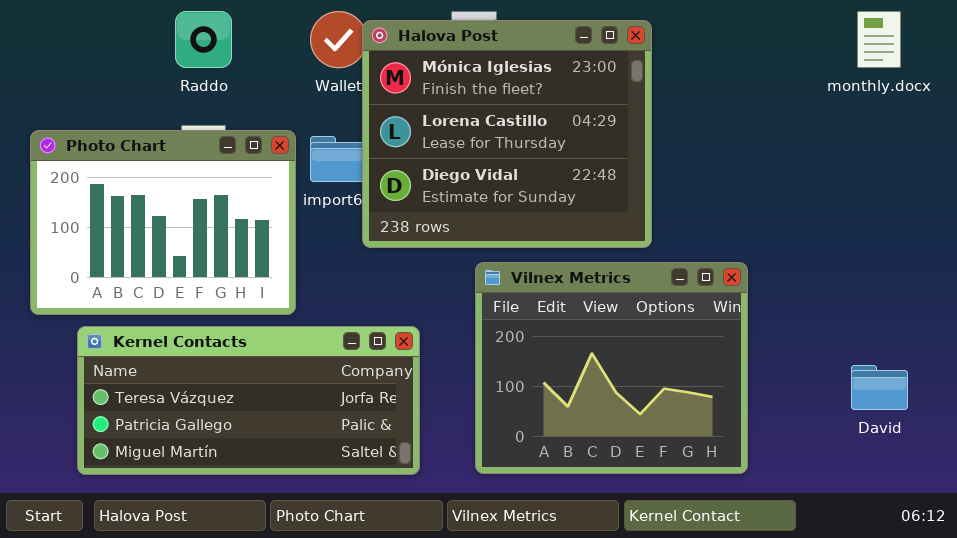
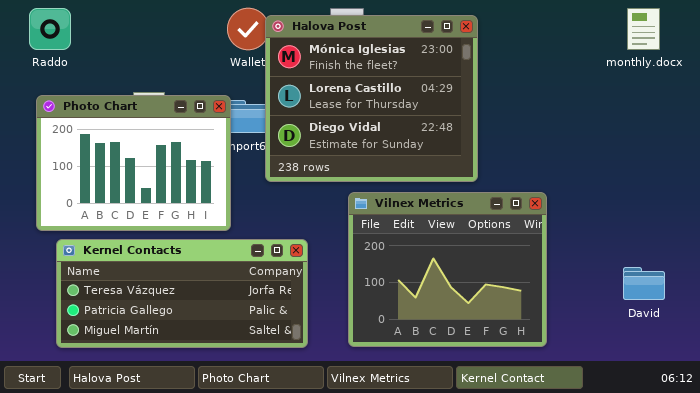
Raddo: [175,11,232,68] -> [29,8,71,50], moved
Photo Chart: [30,130,296,315] -> [36,95,231,231], moved

